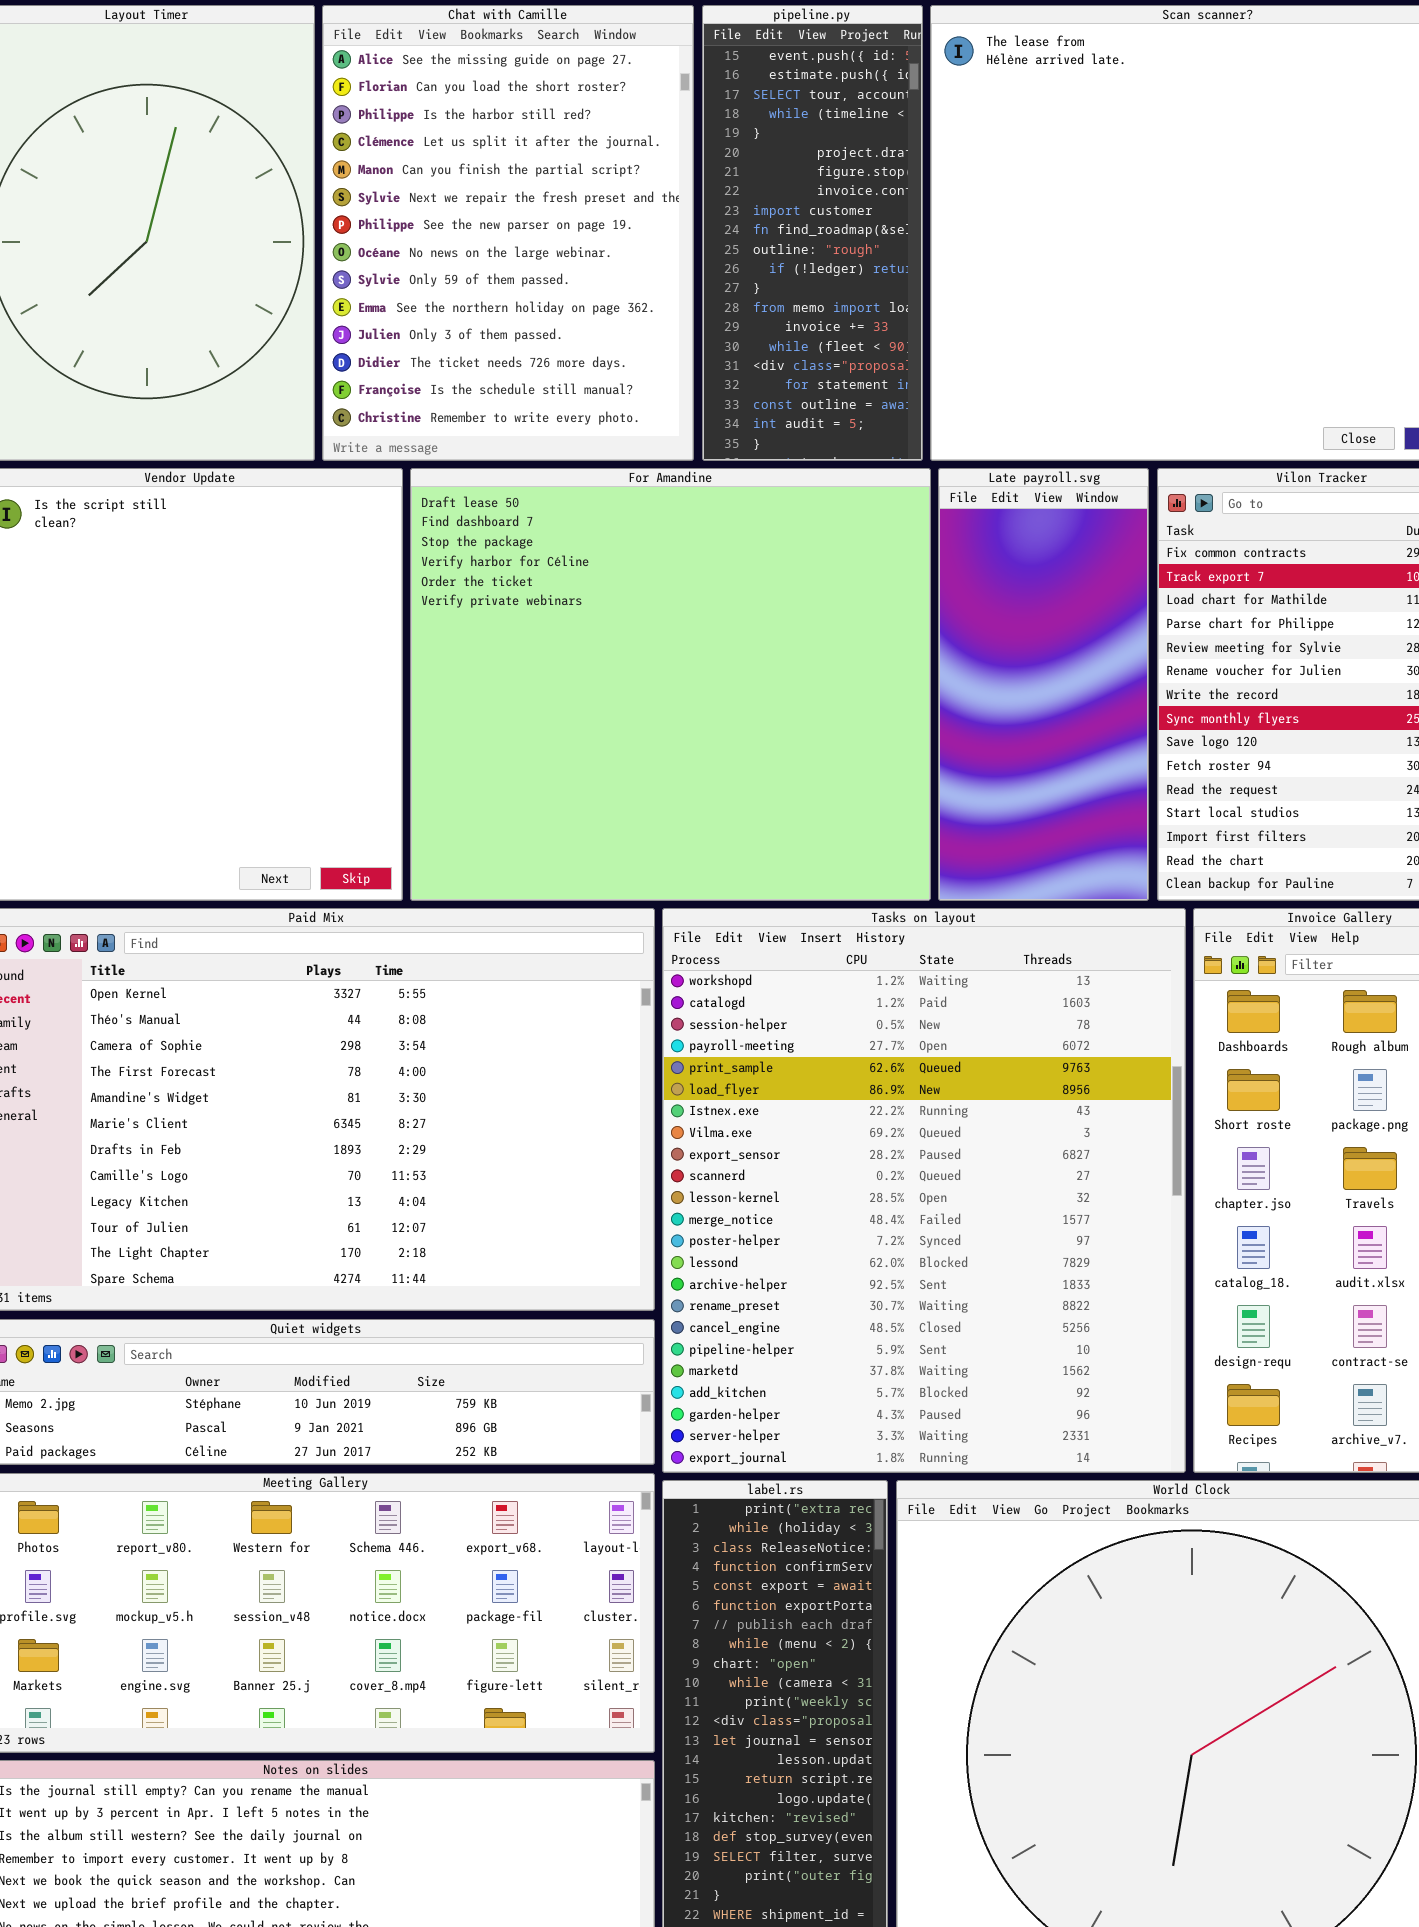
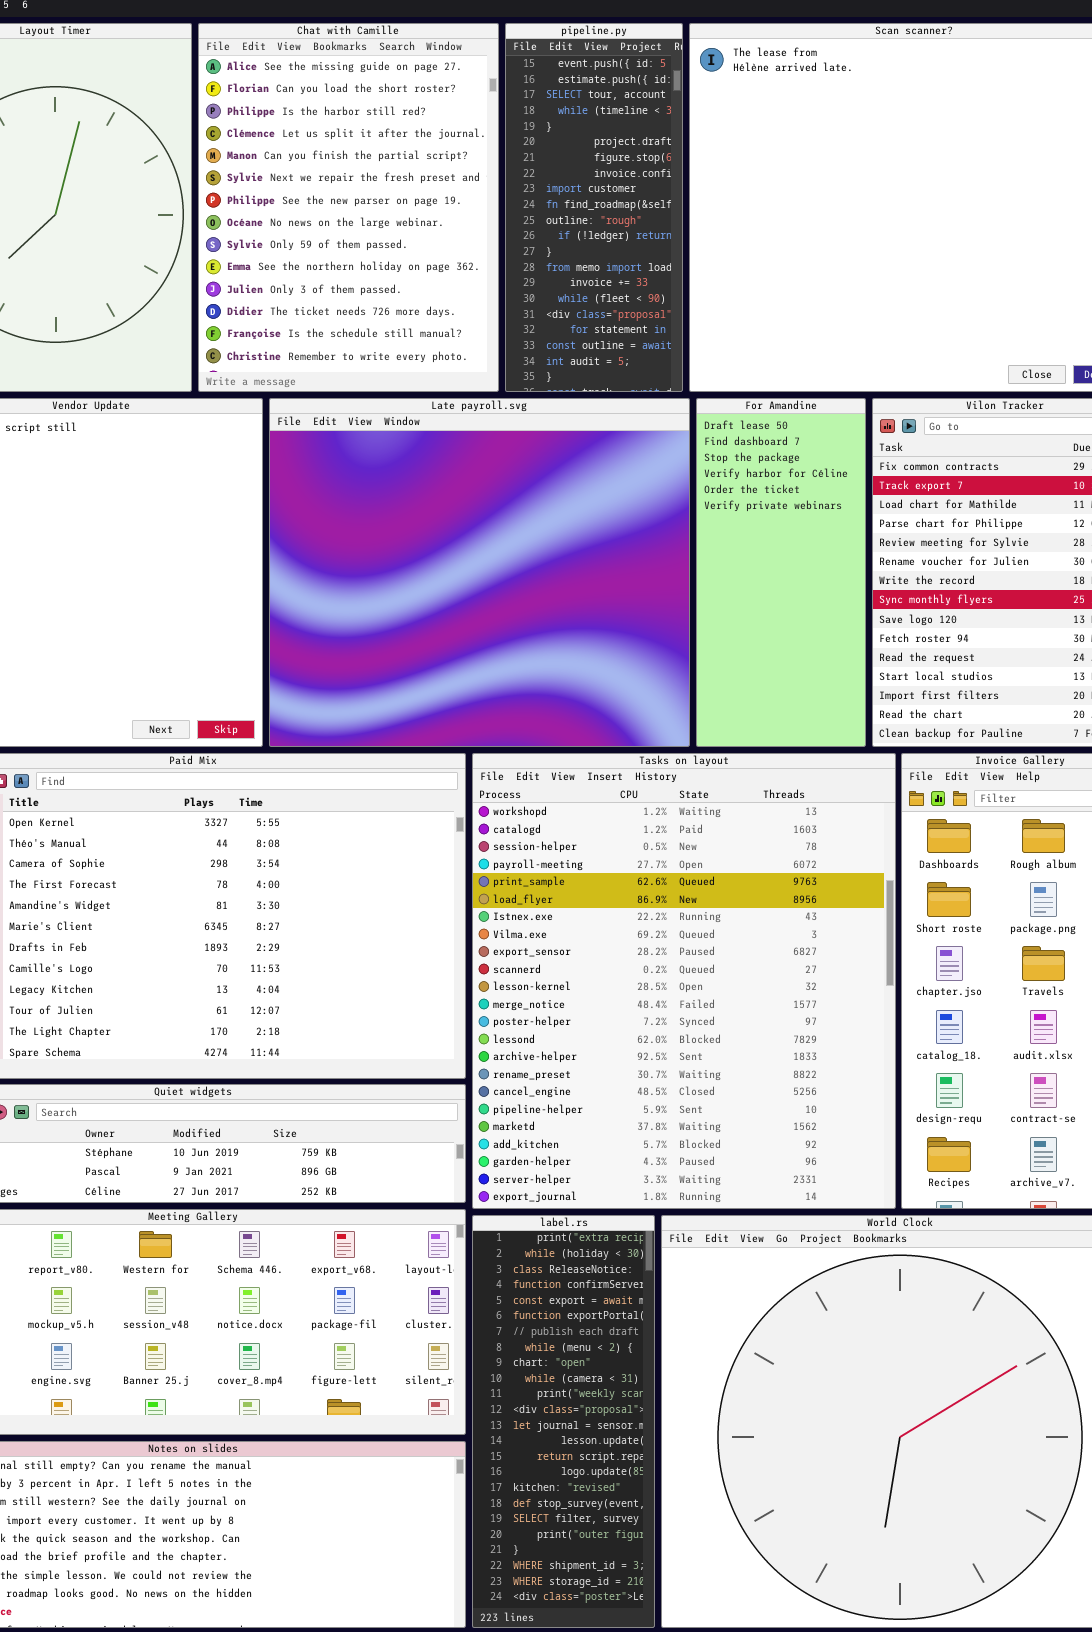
For Amandine: [410,468,931,901] -> [696,398,866,747], moved, resized
Late payroll.svg: [938,468,1149,901] -> [269,398,690,747], moved, resized

